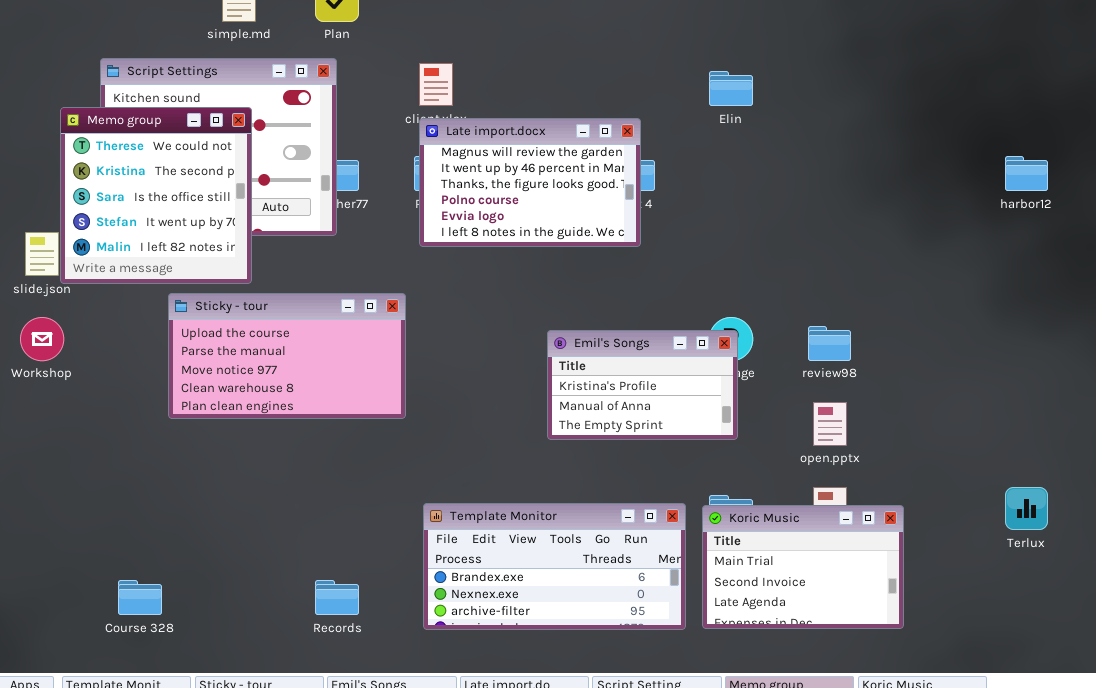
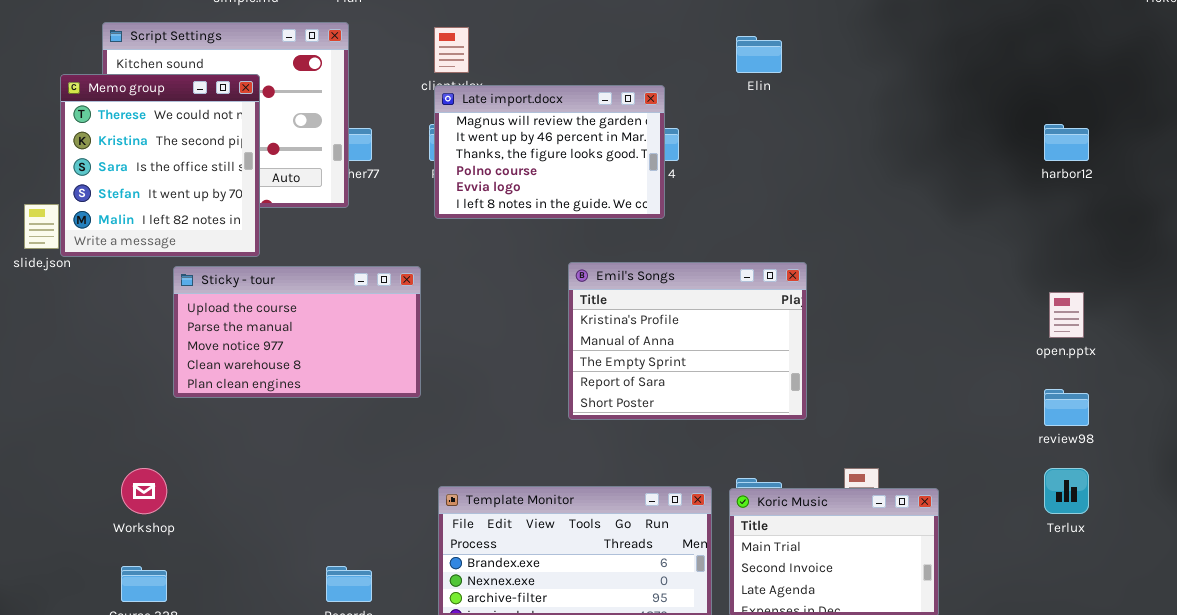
Workshop: [20,317,64,361] -> [121,468,167,514], moved
review98: [808,326,851,361] -> [1044,389,1089,426], moved
Emil's Songs: [547,330,738,440] -> [568,262,807,420], resized
open.pptx: [813,402,847,446] -> [1049,292,1084,338], moved

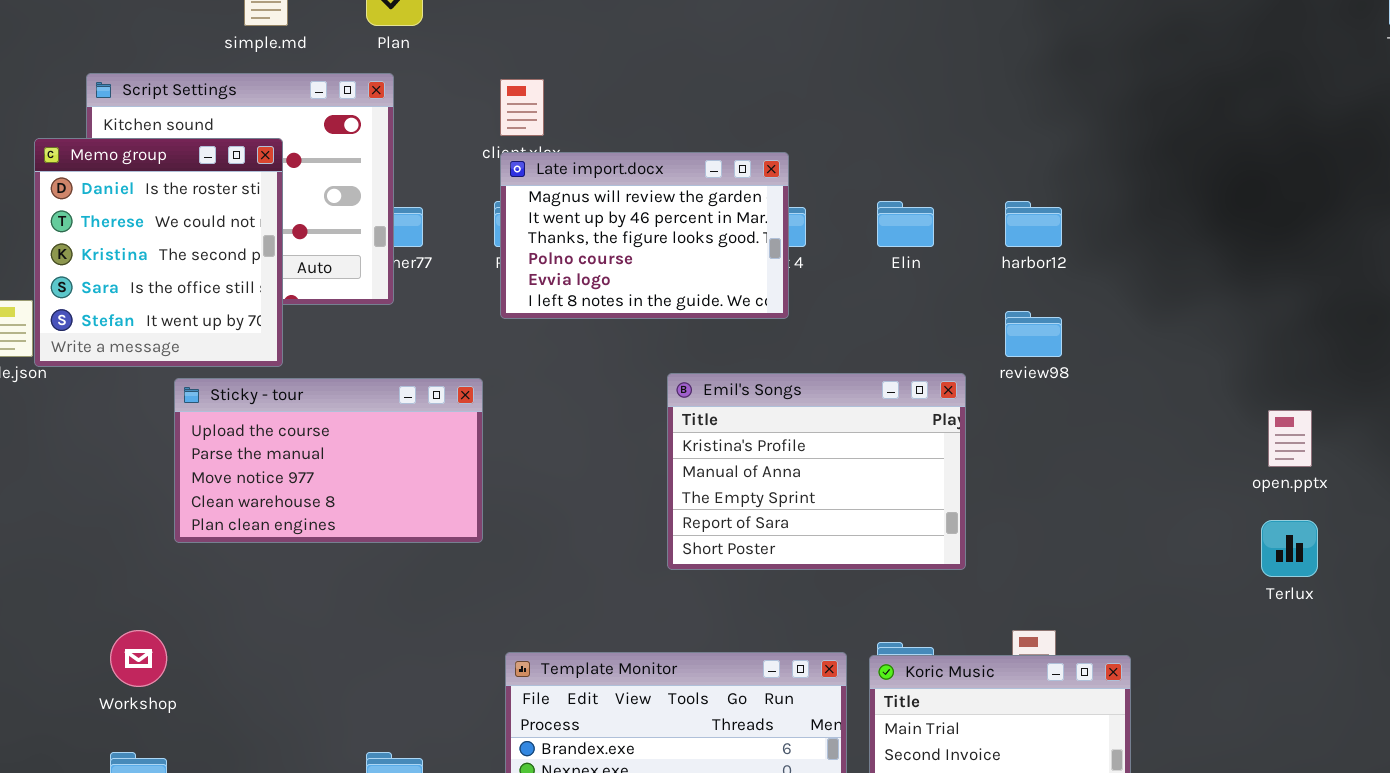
Elin: [736,36,782,73] -> [877,201,934,247], moved
Memo group: [60,74,260,257] -> [34,138,283,367], scrolled up 1 row
harbor12: [1044,124,1089,161] -> [1005,201,1062,247], moved
review98: [1044,389,1089,426] -> [1005,311,1062,357], moved
Terlux: [1044,468,1089,514] -> [1261,520,1318,577], moved

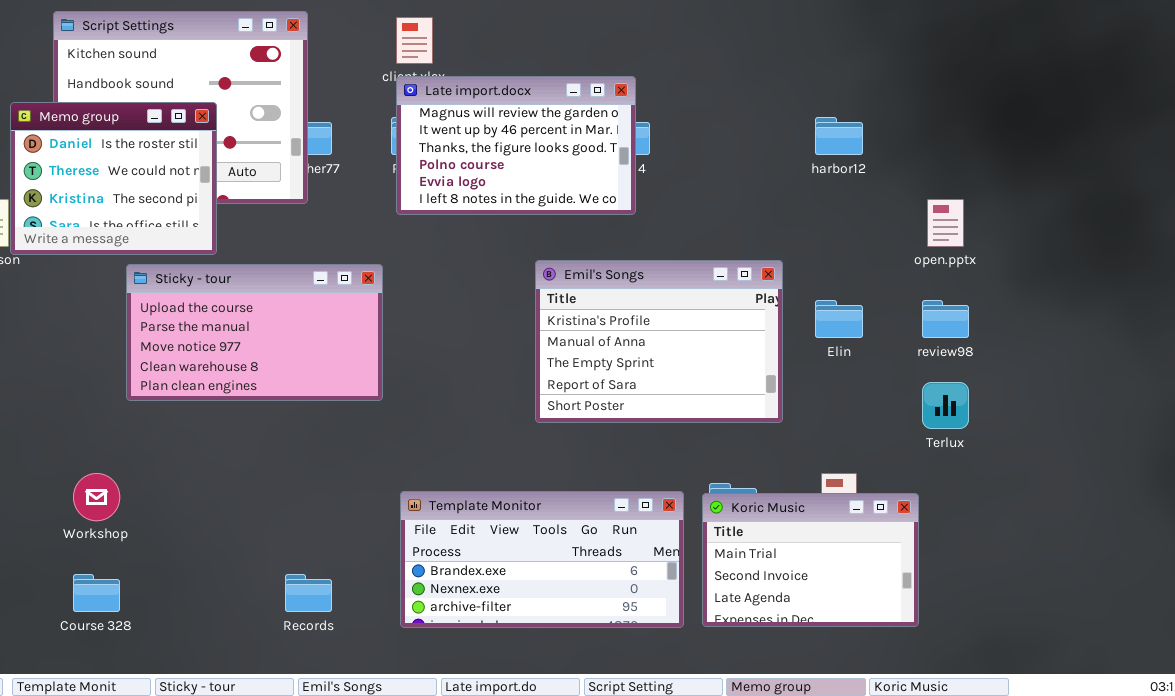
Memo group: [34,138,283,367] -> [10,102,217,255], resized
Elin: [877,201,934,247] -> [815,300,863,338], moved
review98: [1005,311,1062,357] -> [922,300,969,338], moved
open.pptx: [1268,410,1312,467] -> [927,199,964,247], moved
Terlux: [1261,520,1318,577] -> [922,382,969,429], moved

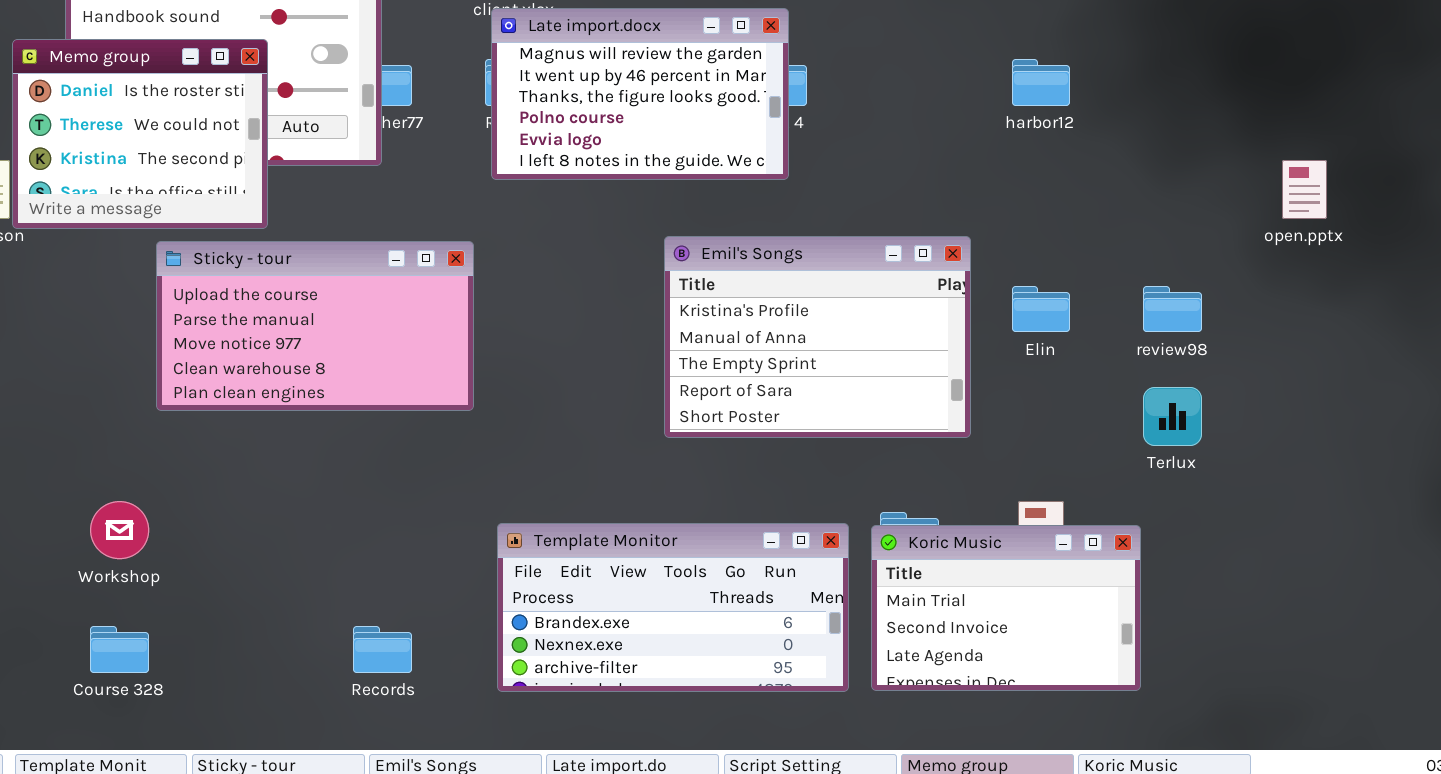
open.pptx: [927,199,964,247] -> [1282,160,1327,219], moved

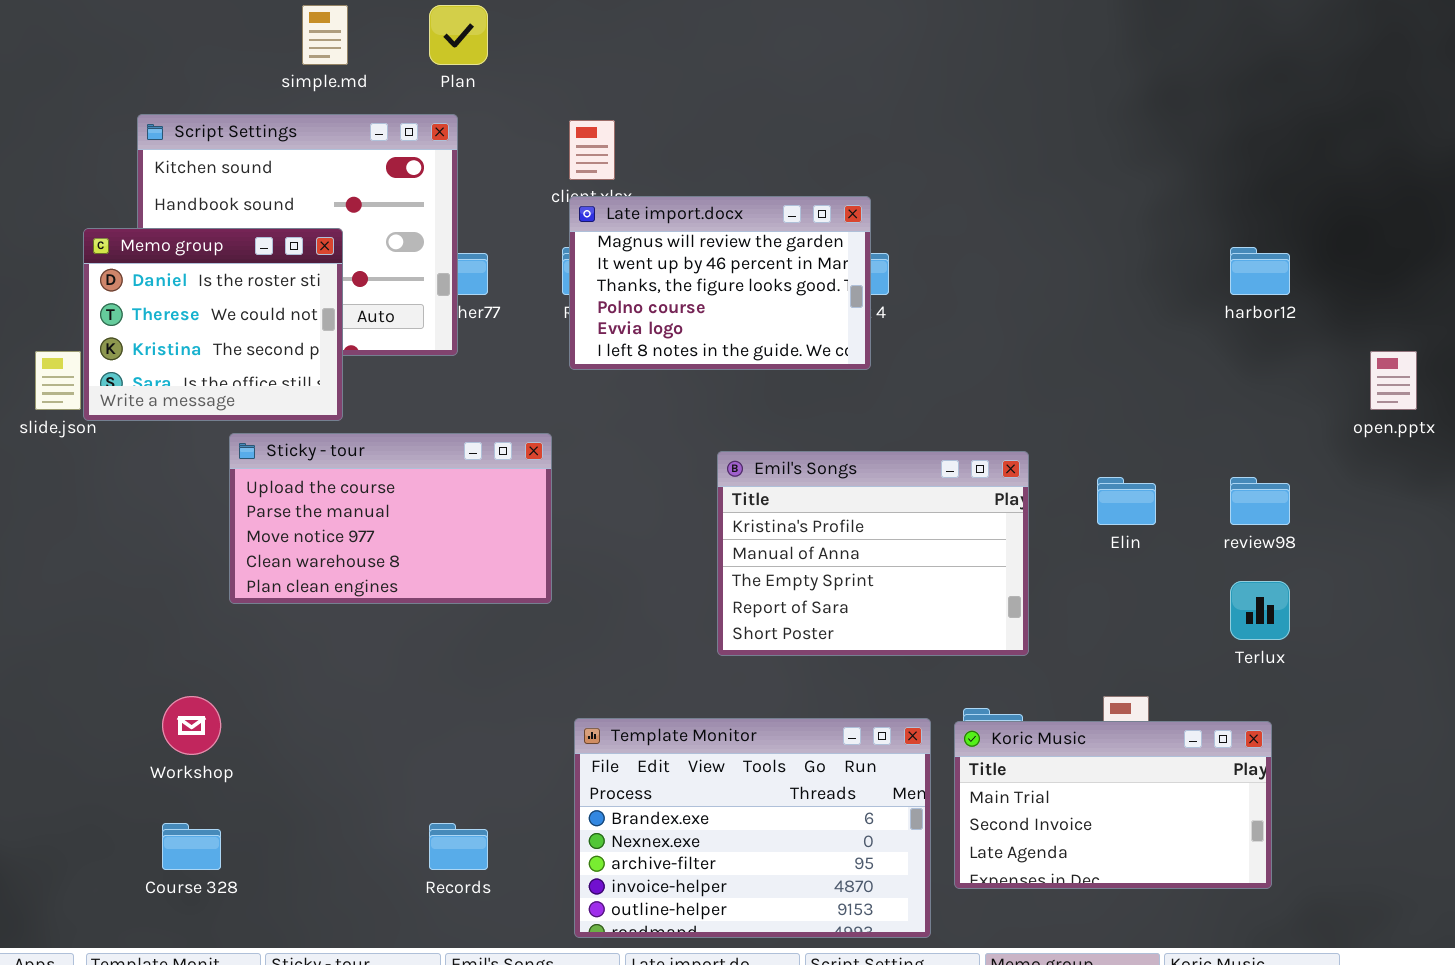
harbor12: [1012,59,1070,106] -> [1230,247,1290,295], moved
Emil's Songs: [664,236,971,438] -> [717,451,1029,656], moved
Template Monitor: [497,523,849,692] -> [574,718,931,938], resized
Koric Music: [871,525,1141,691] -> [954,721,1272,889], resized

